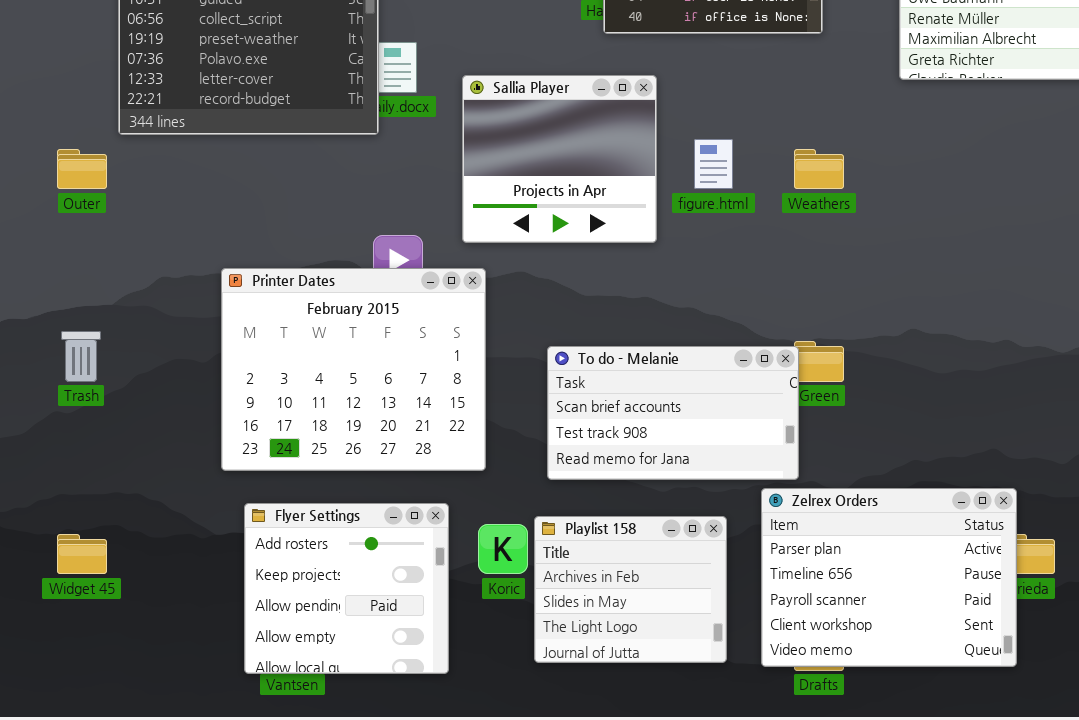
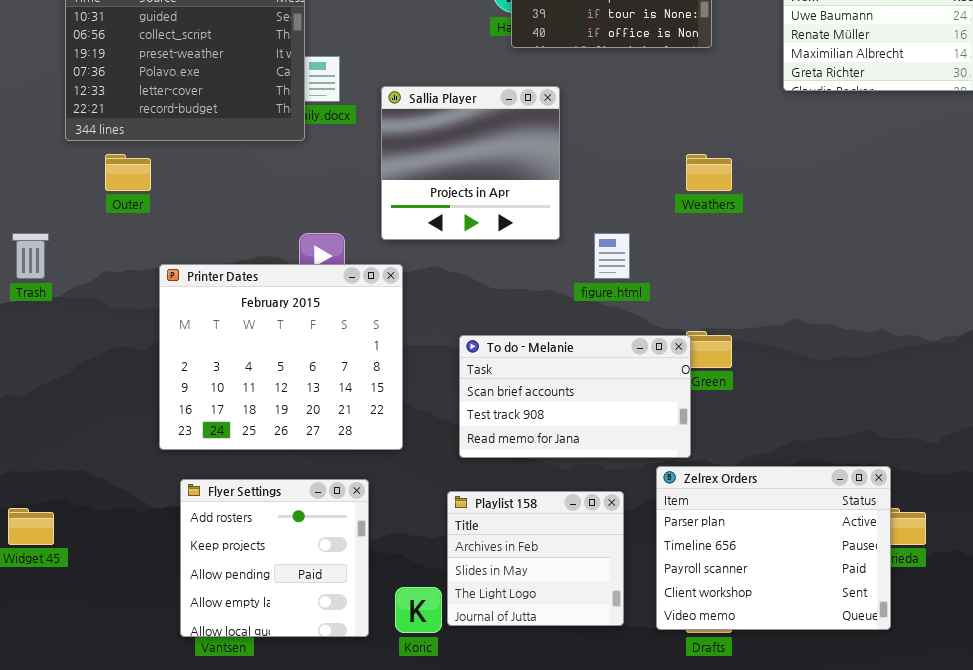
figure.html: [694,139,733,189] -> [594,233,630,279], moved
Outer: [57,149,107,189] -> [105,154,151,191], moved
Trash: [61,331,101,382] -> [12,233,49,279], moved
Koric: [478,524,528,574] -> [395,587,442,633], moved

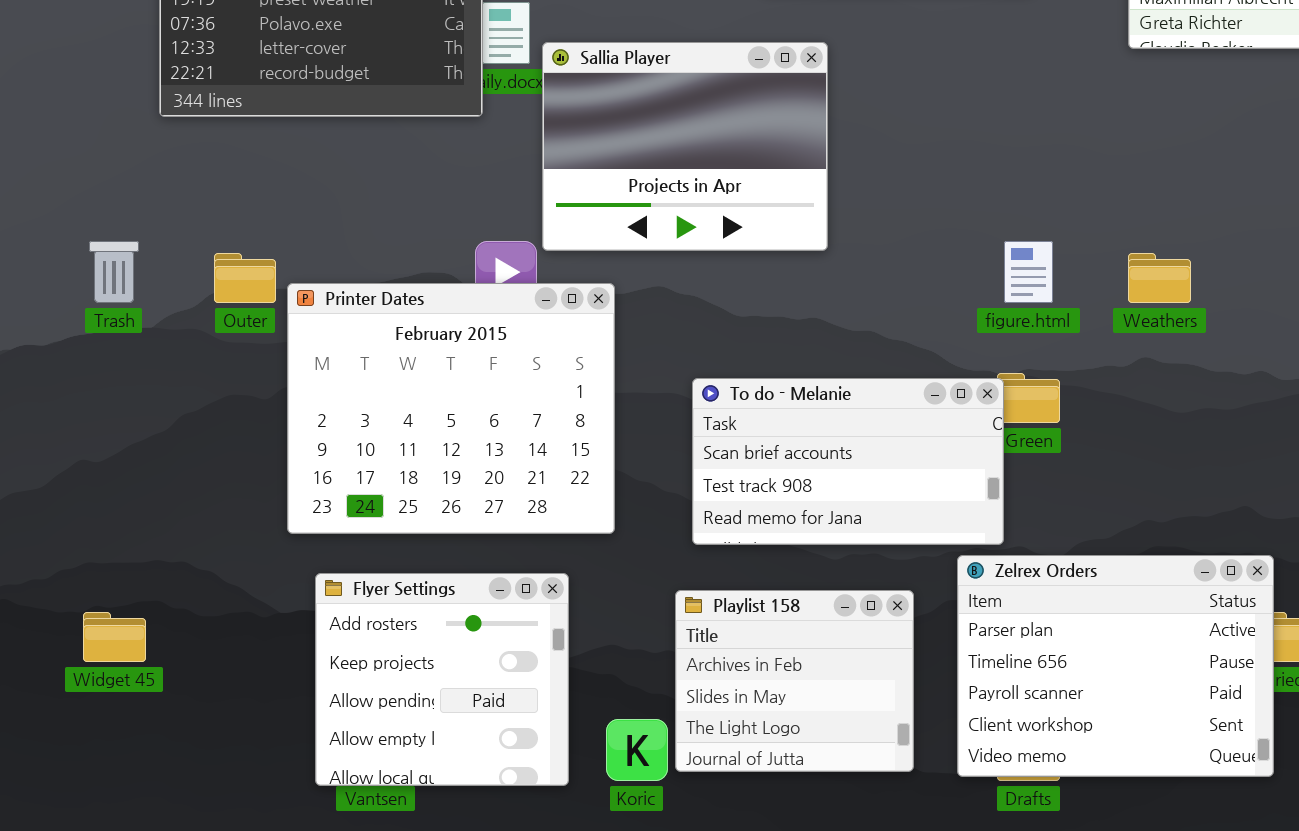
Sallia Player: [381,86,560,240] -> [542,42,828,251], resized
Outer: [105,154,151,191] -> [214,253,276,303], moved
Weathers: [686,154,732,191] -> [1128,253,1191,303], moved
figure.html: [594,233,630,279] -> [1004,241,1053,303], moved

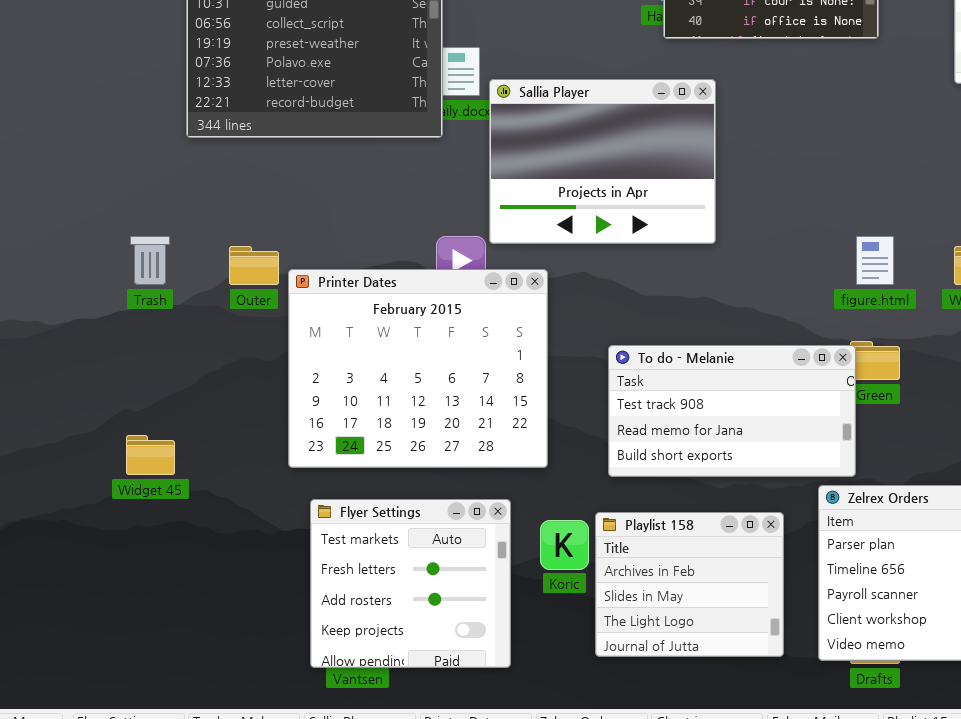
To do - Melanie: [692,378,1004,545] -> [608,345,856,477], scrolled down 1 row
Flyer Settings: [315,573,569,786] -> [310,499,511,668], scrolled up 2 rows
Widget 45: [83,612,146,662] -> [126,435,175,475], moved
Koric: [606,719,668,781] -> [540,520,589,570], moved

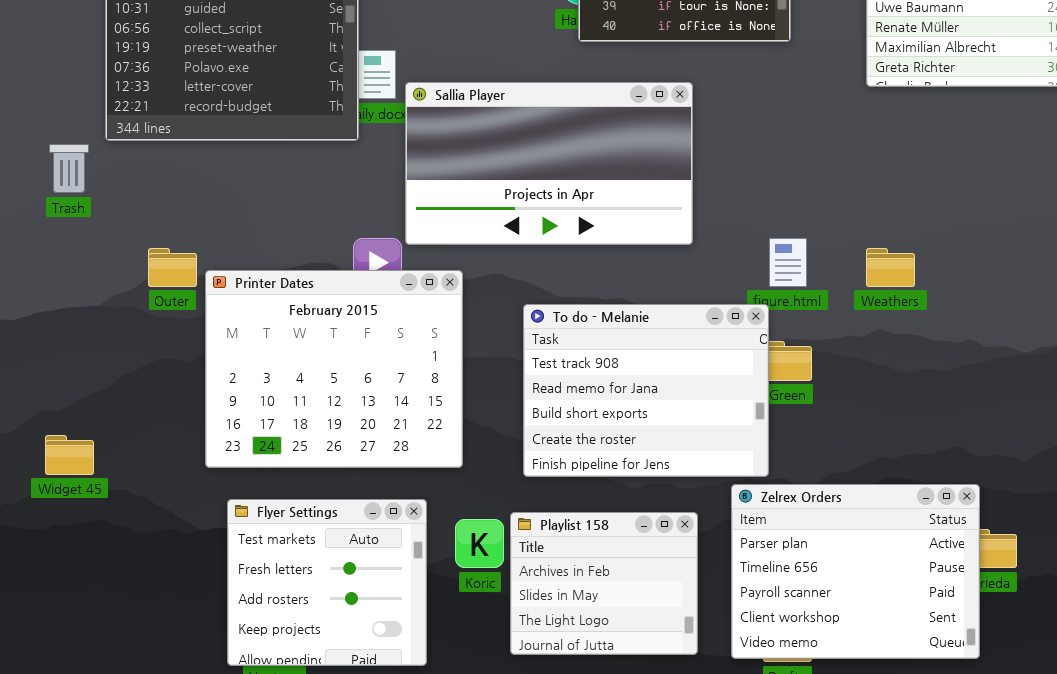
Sallia Player: [489,79,716,244] -> [405,82,693,245], resized
Trash: [130,236,170,285] -> [49,144,89,193], moved
To do - Melanie: [608,345,856,477] -> [523,304,769,477], resized

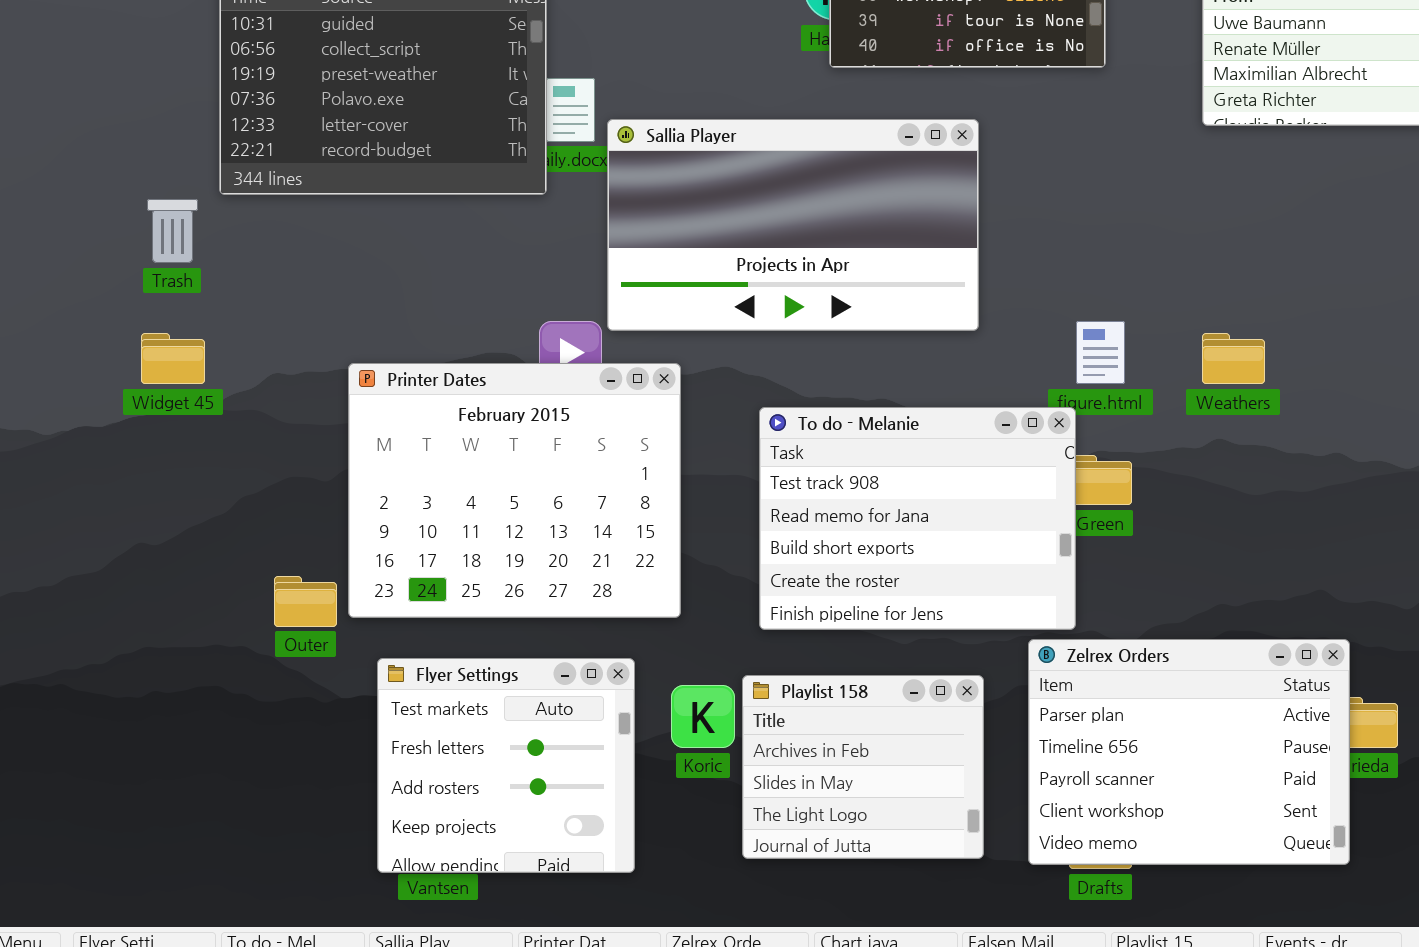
Outer: [148,248,197,287] -> [274,576,337,627], moved
Widget 45: [45,435,94,475] -> [141,333,205,384], moved

